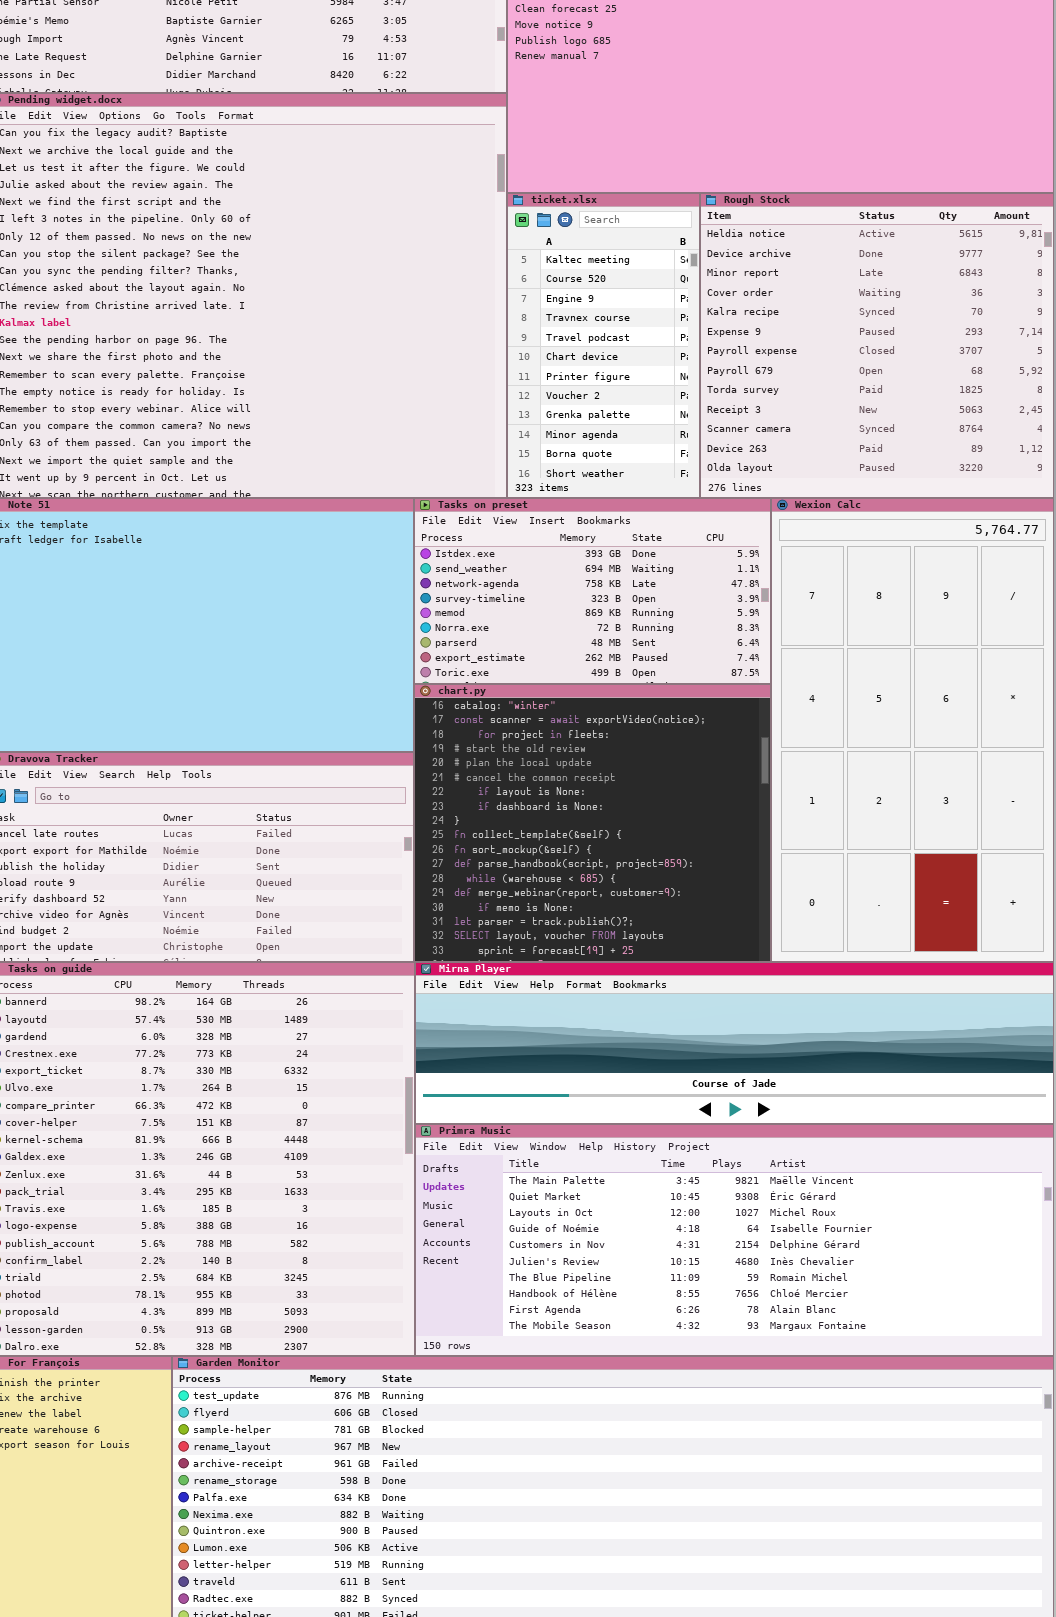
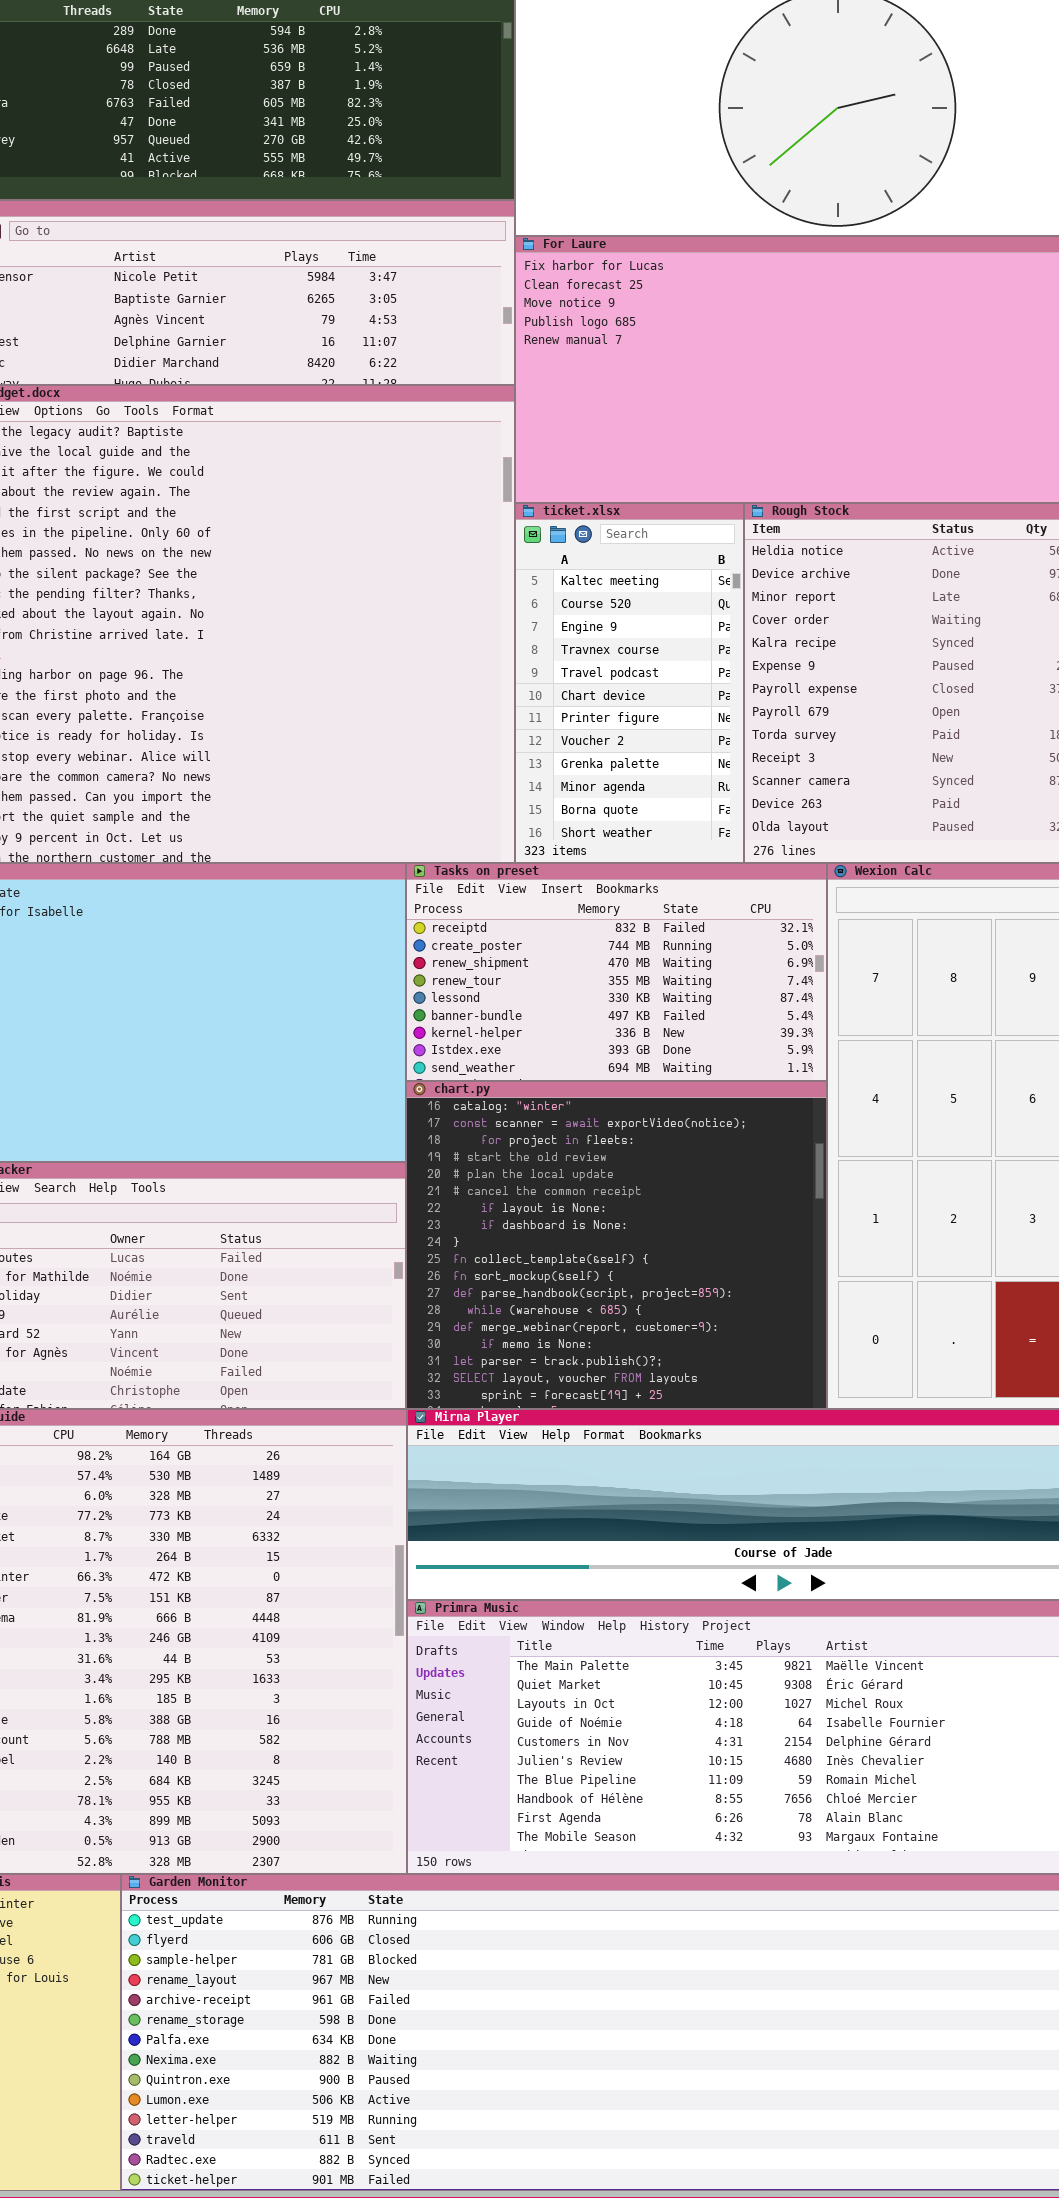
Tasks on preset: [414,498,771,684] -> [406,863,827,1081], scrolled up 7 rows

